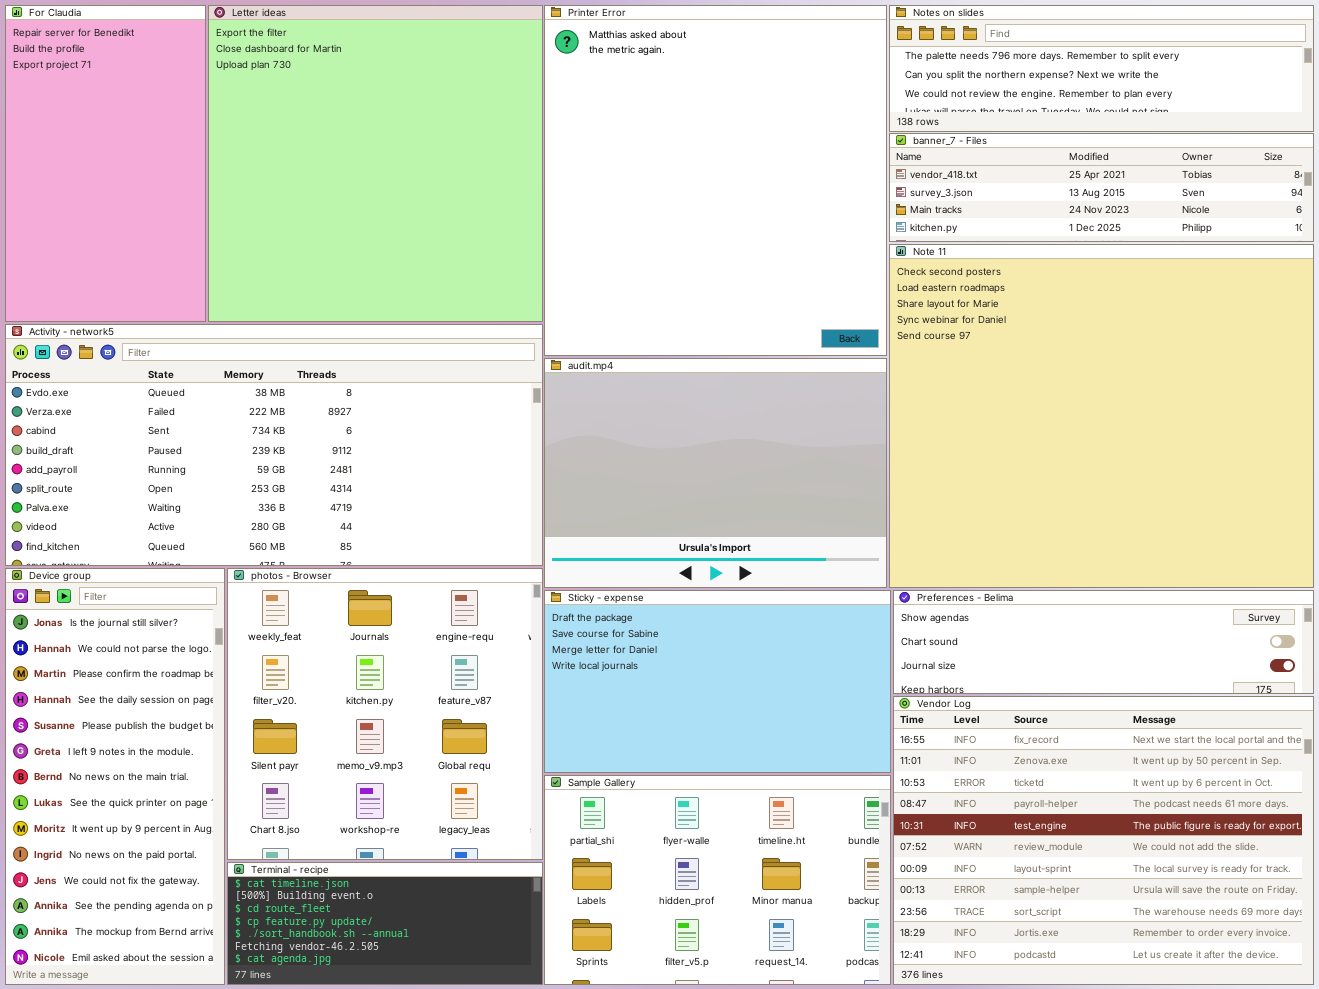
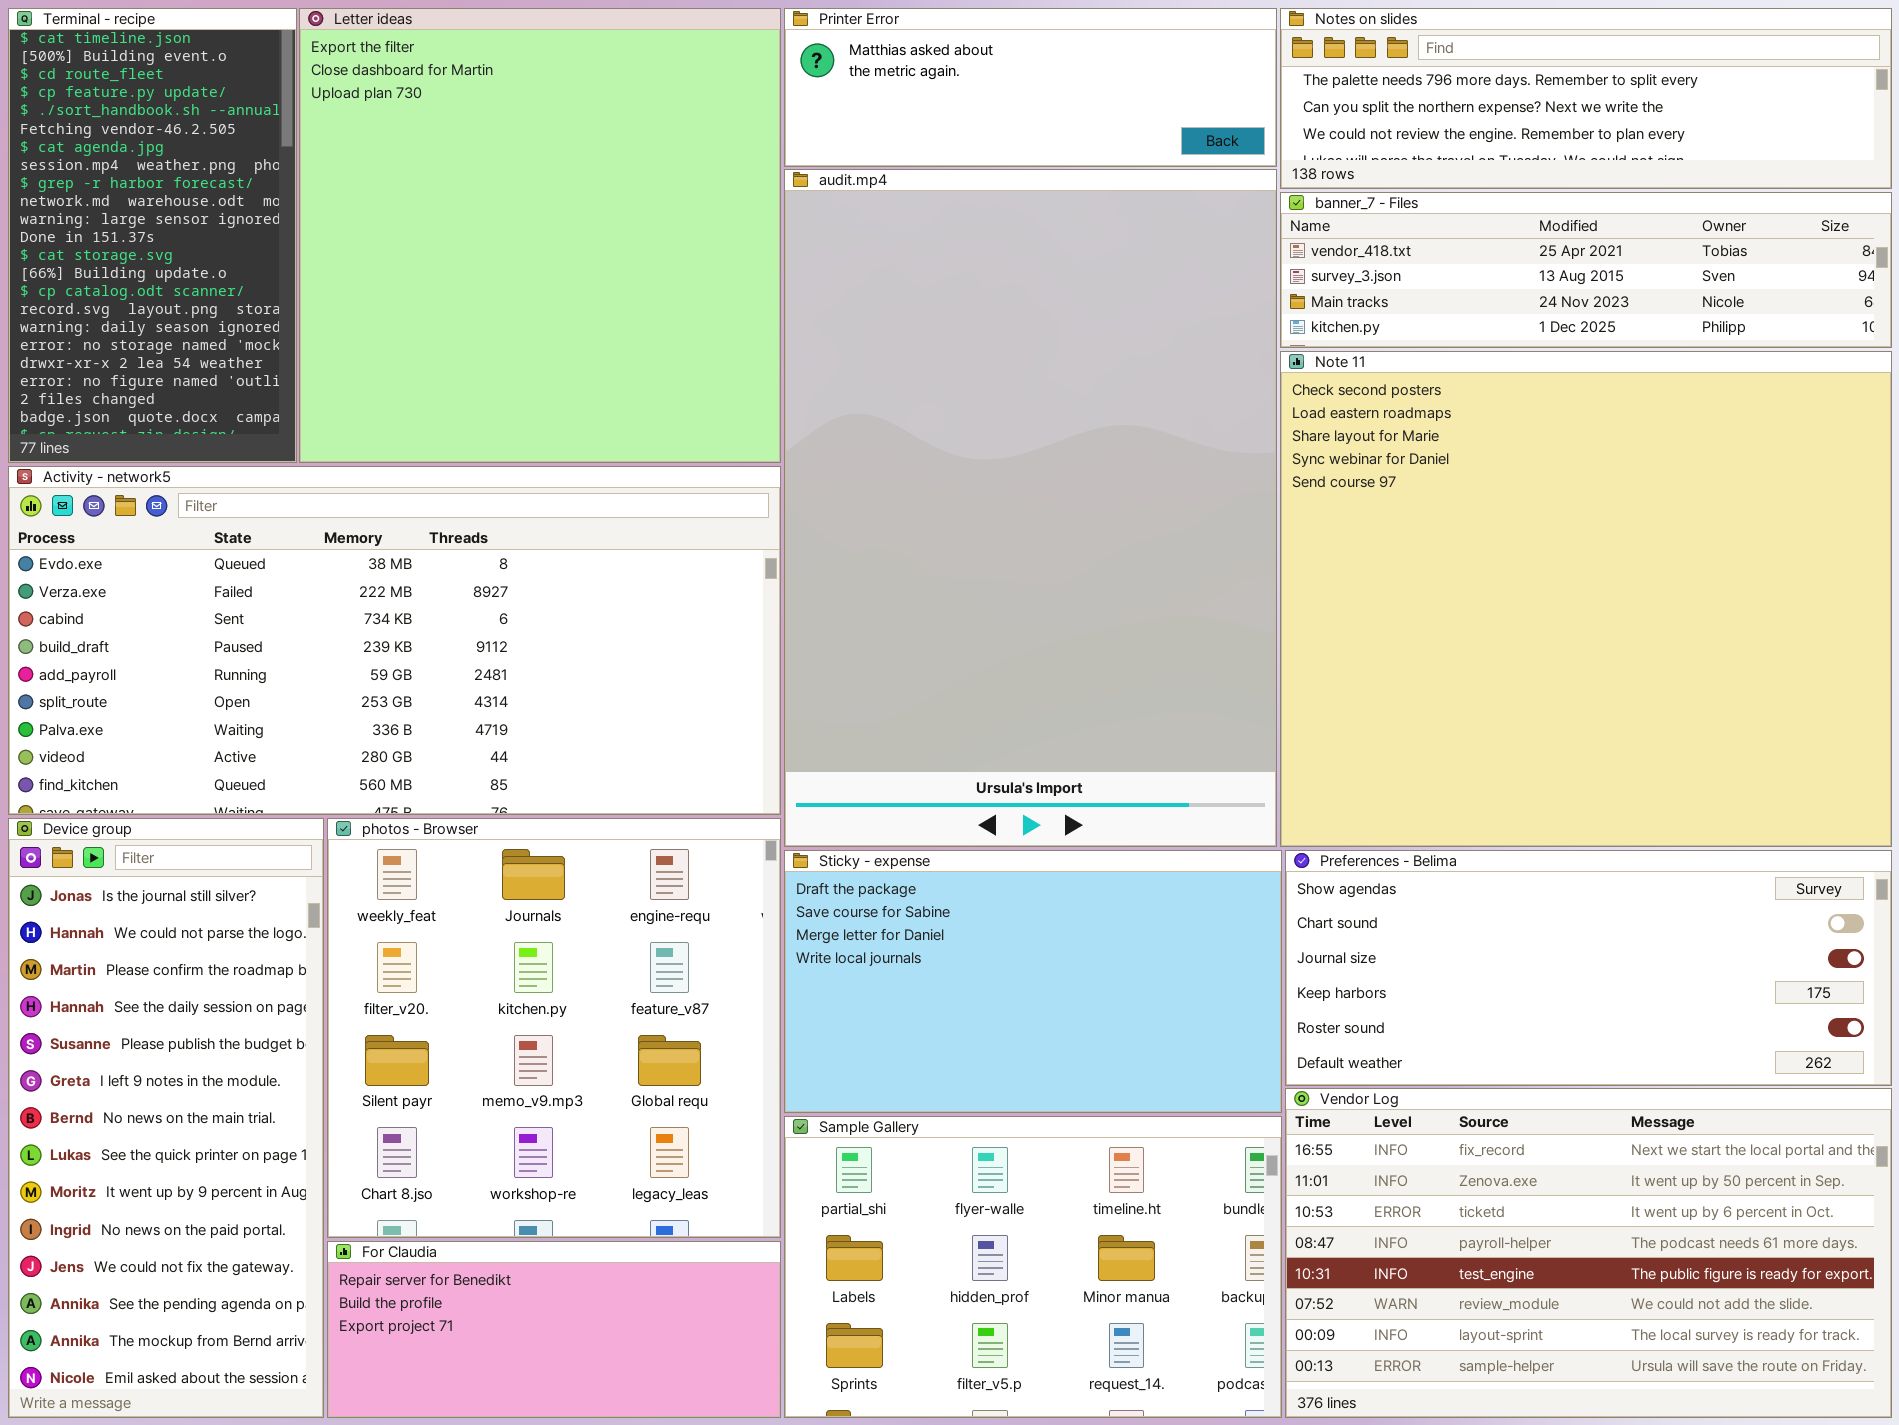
For Claudia: [5,5,206,322] -> [327,1241,781,1418], moved, resized
Printer Error: [544,5,887,356] -> [784,8,1277,167], resized
audit.mp4: [544,358,887,588] -> [784,169,1277,847], resized
Preferences - Belima: [893,590,1314,694] -> [1285,850,1892,1086], resized
Vendor Log: [893,696,1314,985] -> [1285,1088,1892,1418], resized
Terminal - recipe: [227,862,543,985] -> [8,8,297,463], moved, resized

